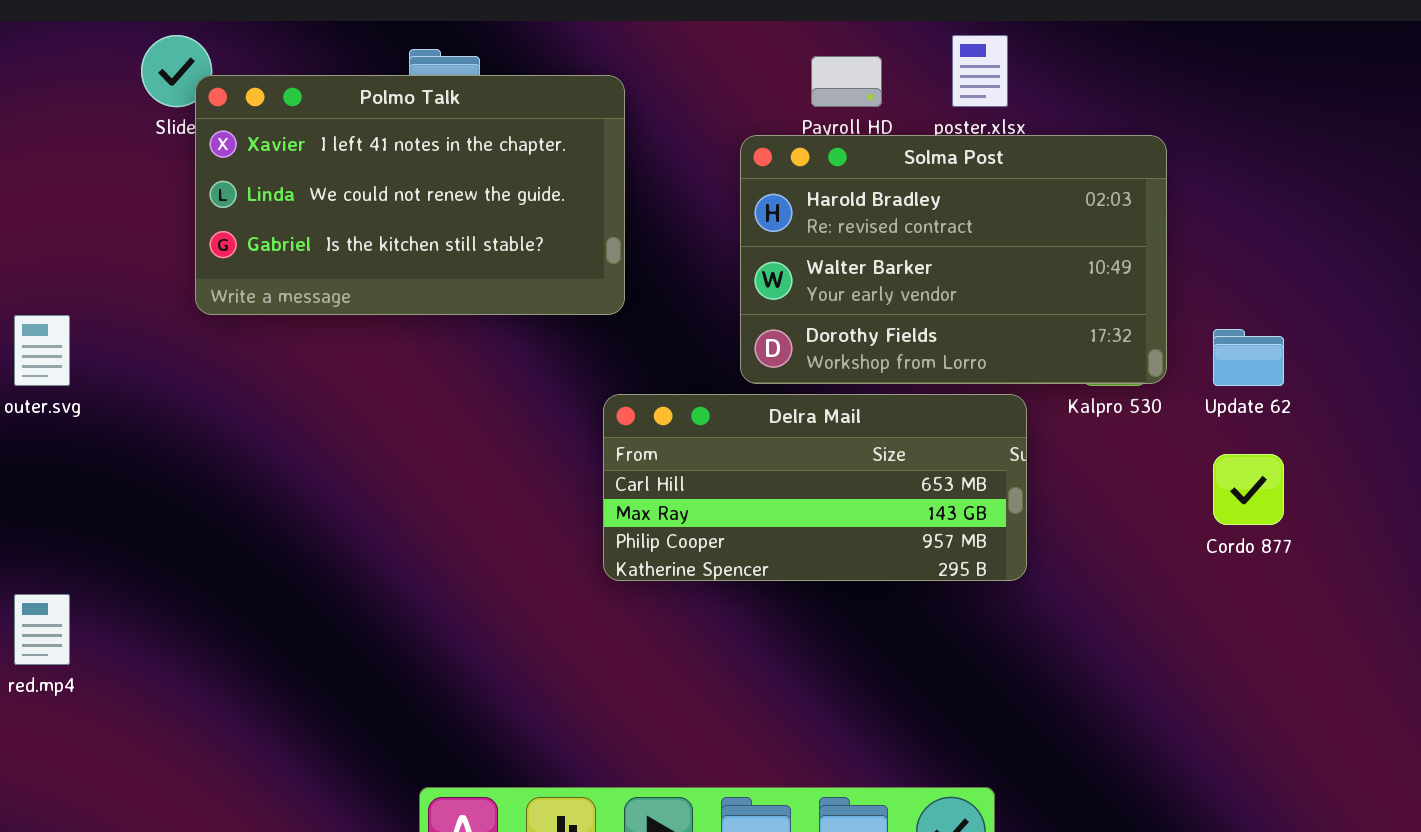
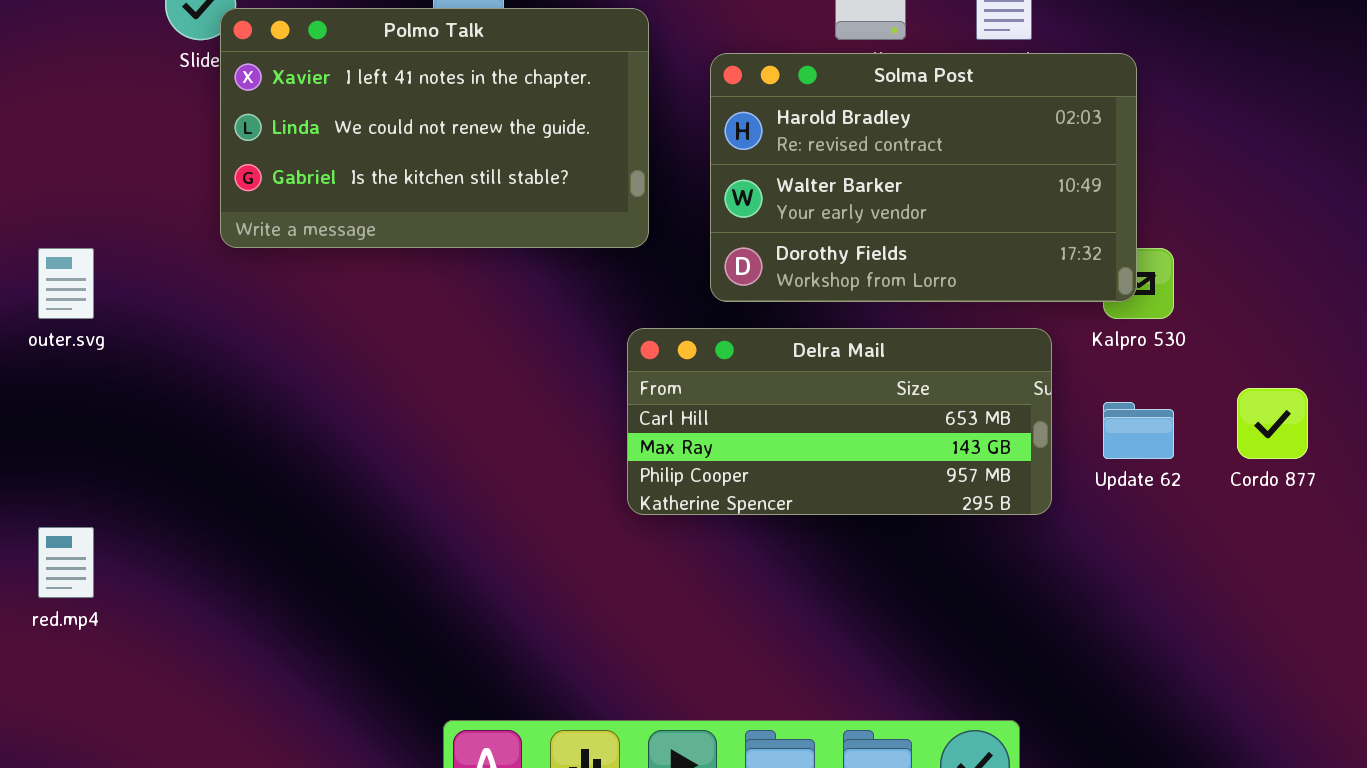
Solma Post: [740,135,1167,384] -> [710,53,1137,302], moved
Update 62: [1213,329,1284,386] -> [1103,402,1174,459], moved

